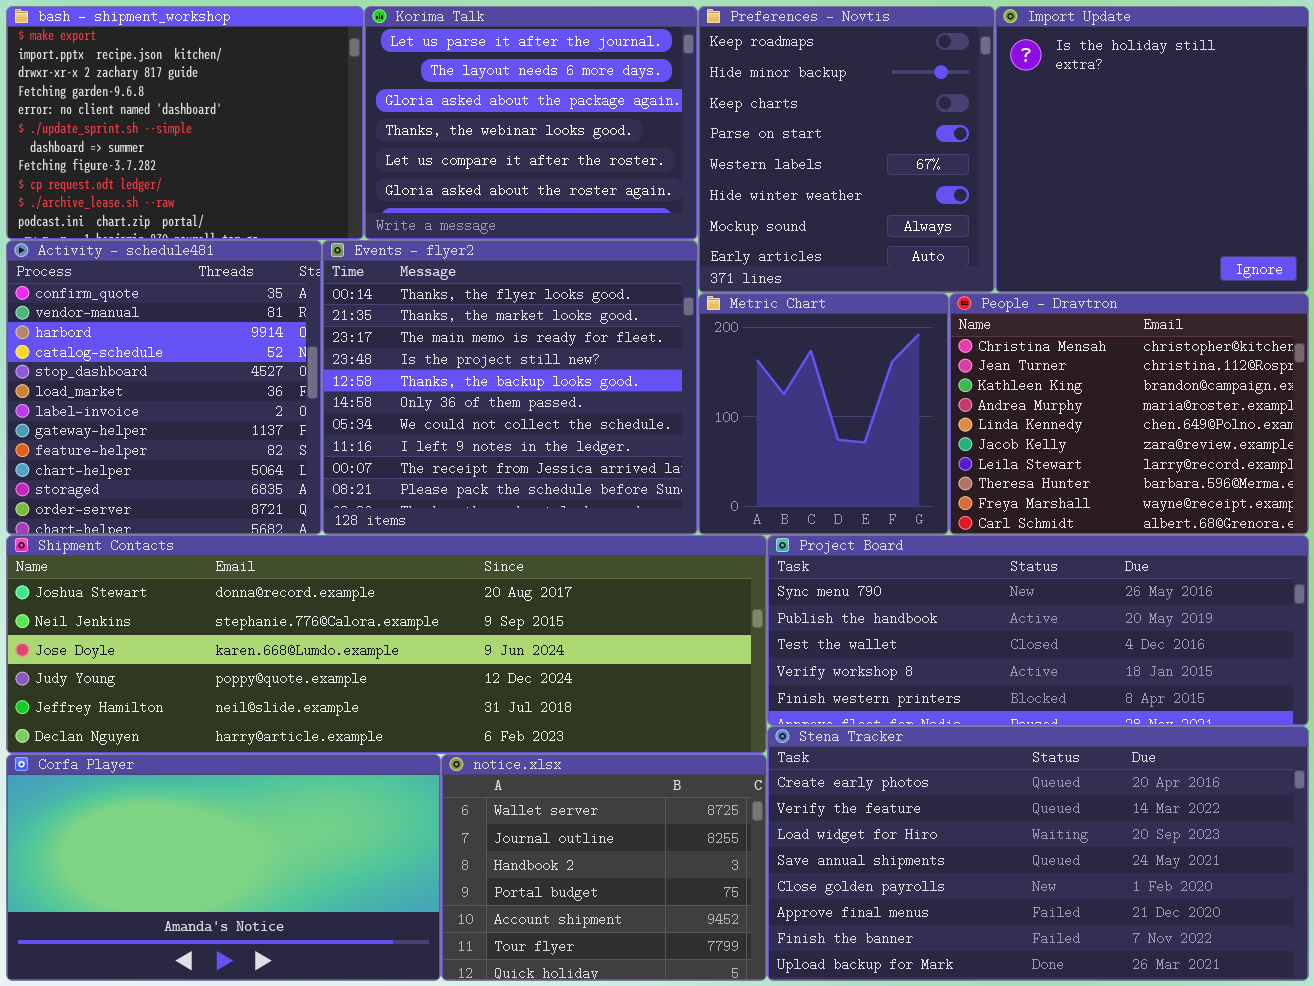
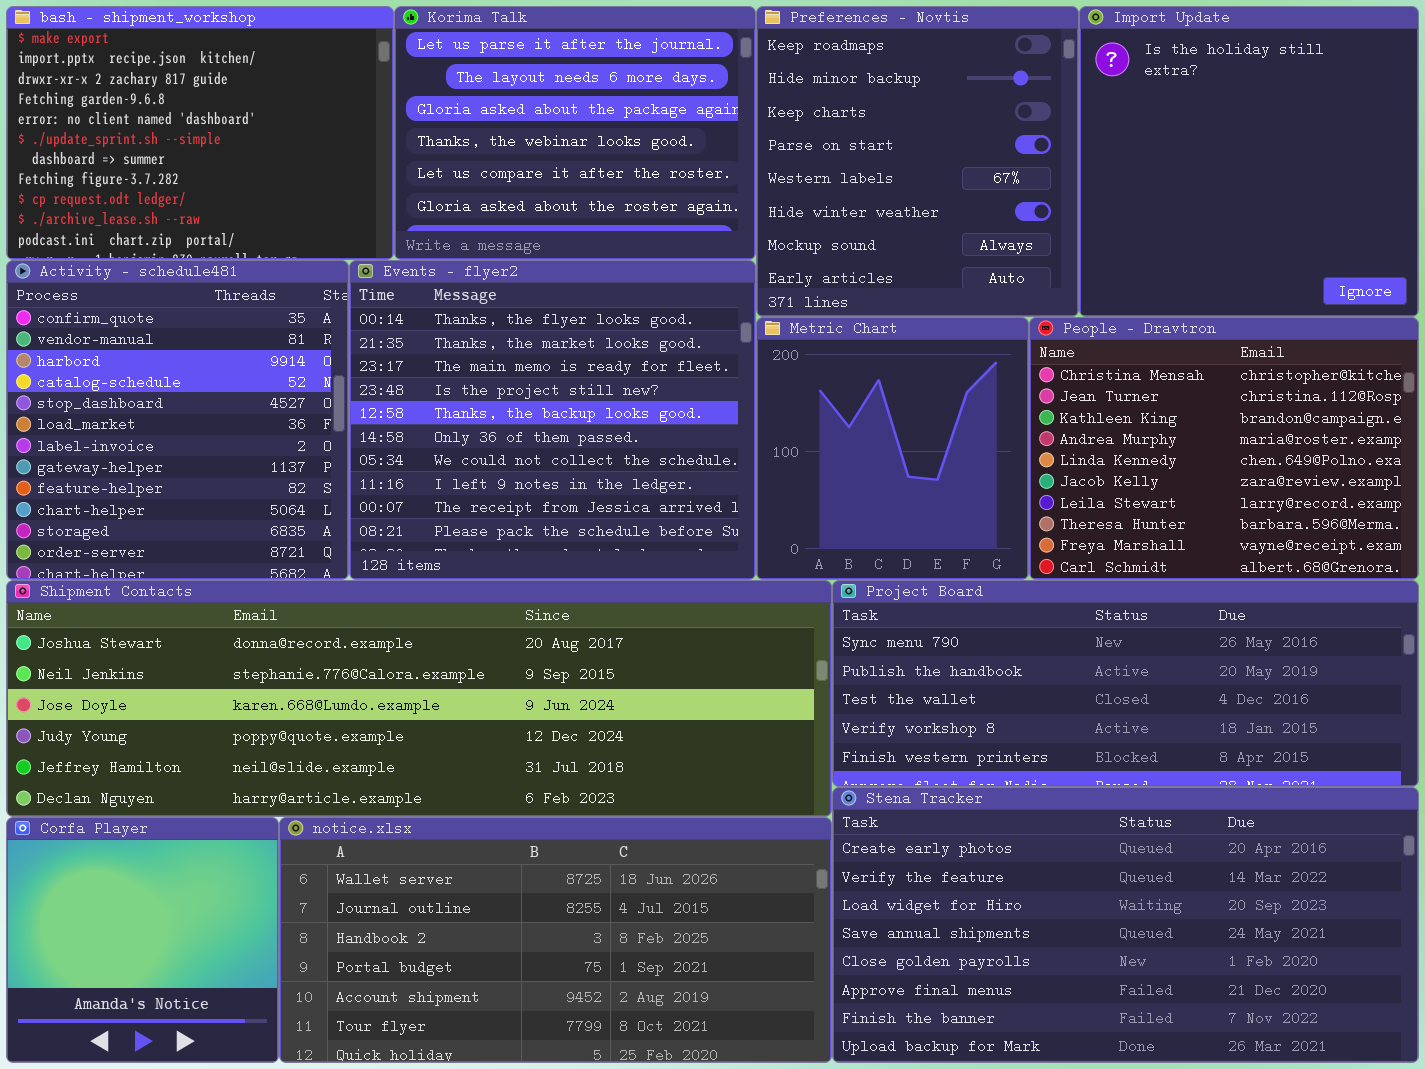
Corfa Player: [6,754,441,981] -> [6,817,279,1063], resized
notice.xlsx: [441,754,767,981] -> [279,817,832,1063], resized

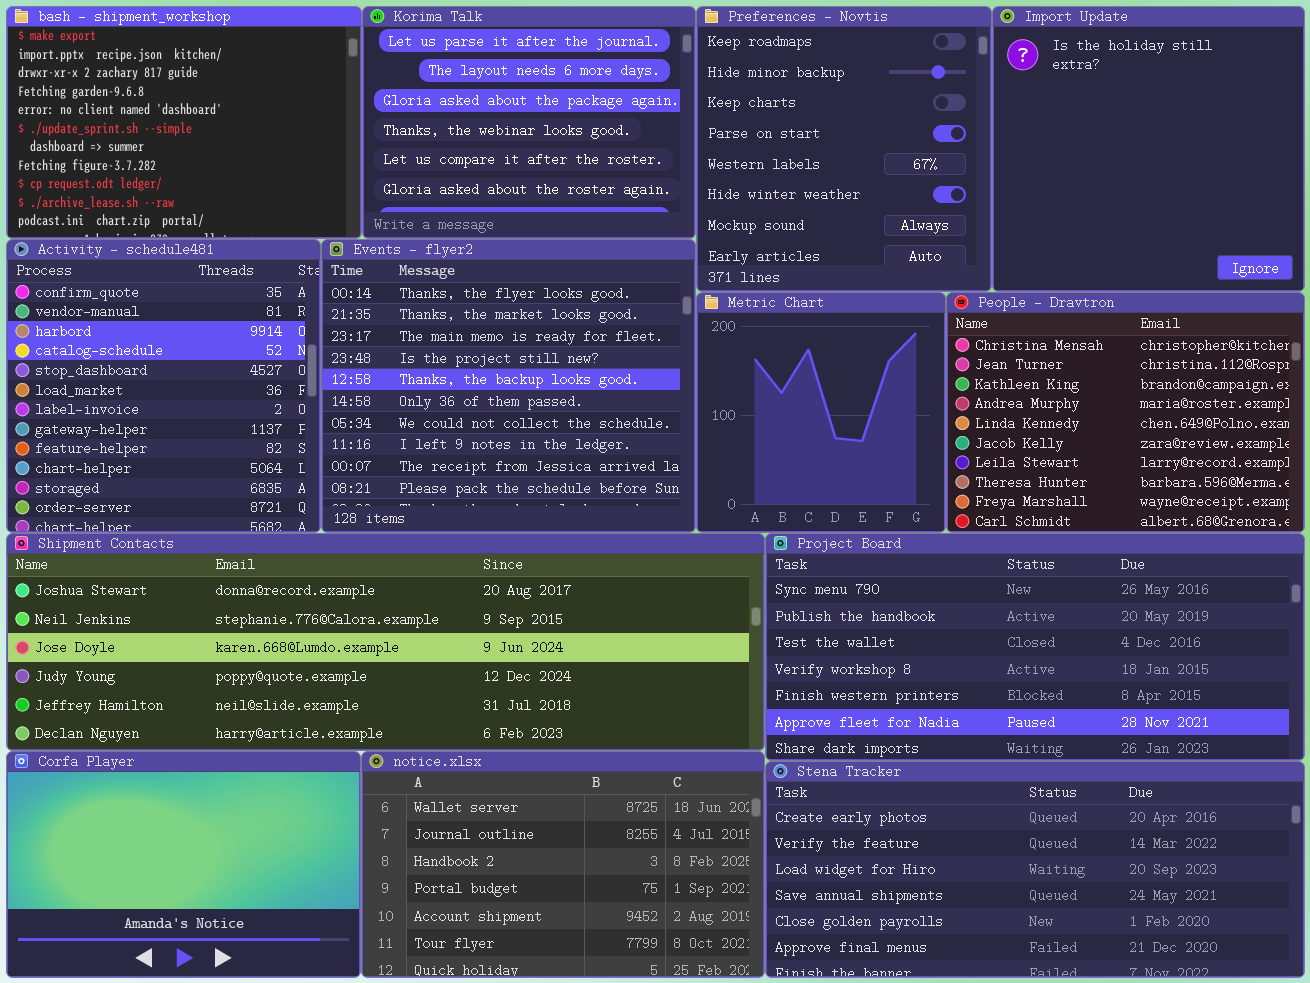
Project Board: [832,580,1419,787] -> [765,533,1305,761], resized
Stena Tracker: [832,787,1419,1063] -> [765,761,1305,978], resized
Corfa Player: [6,817,279,1063] -> [6,751,361,978], resized
notice.xlsx: [279,817,832,1063] -> [361,751,765,978], resized

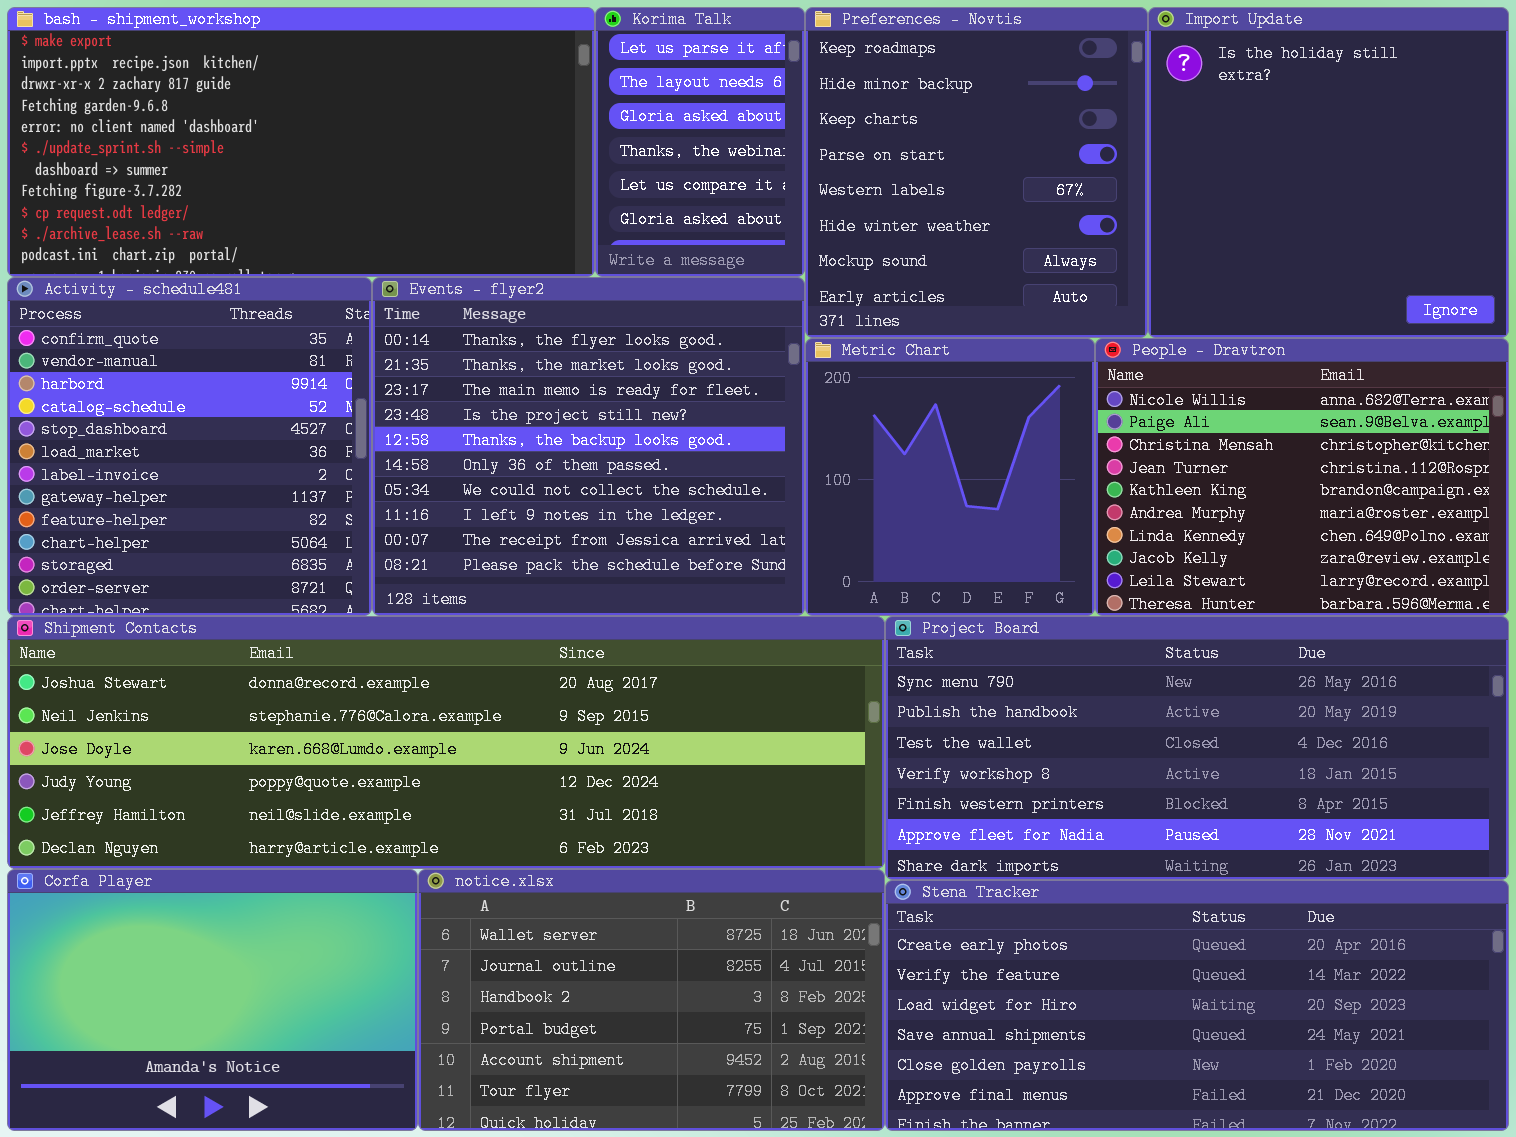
bash - shipment_workshop: [6,6,362,239] -> [7,7,595,277], resized
Korima Talk: [362,6,696,239] -> [595,7,805,277], resized
People - Dravtron: [946,292,1305,533] -> [1095,338,1509,616], scrolled up 2 rows

